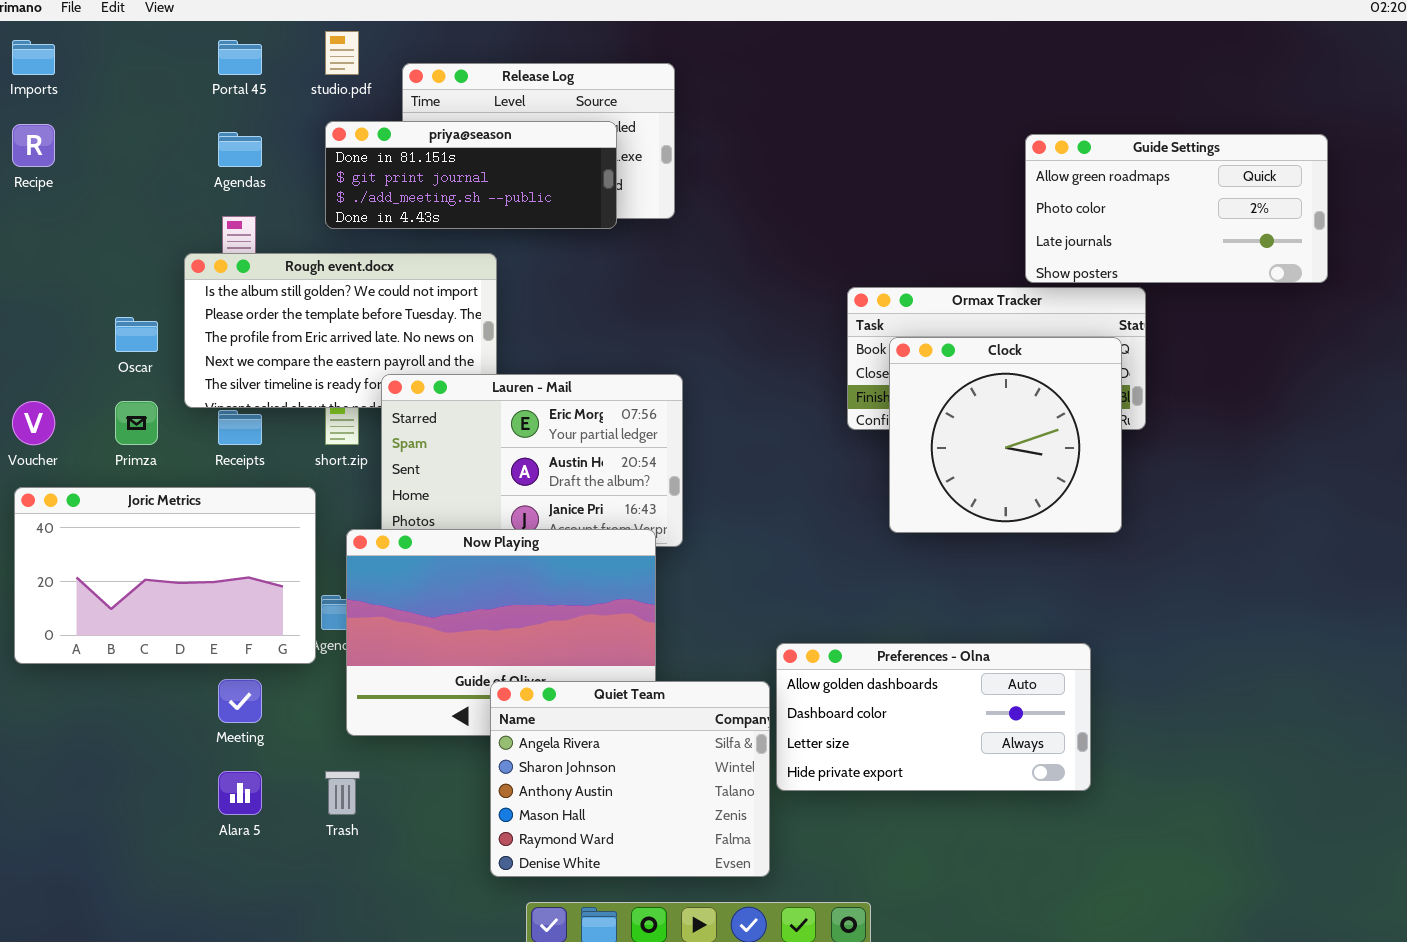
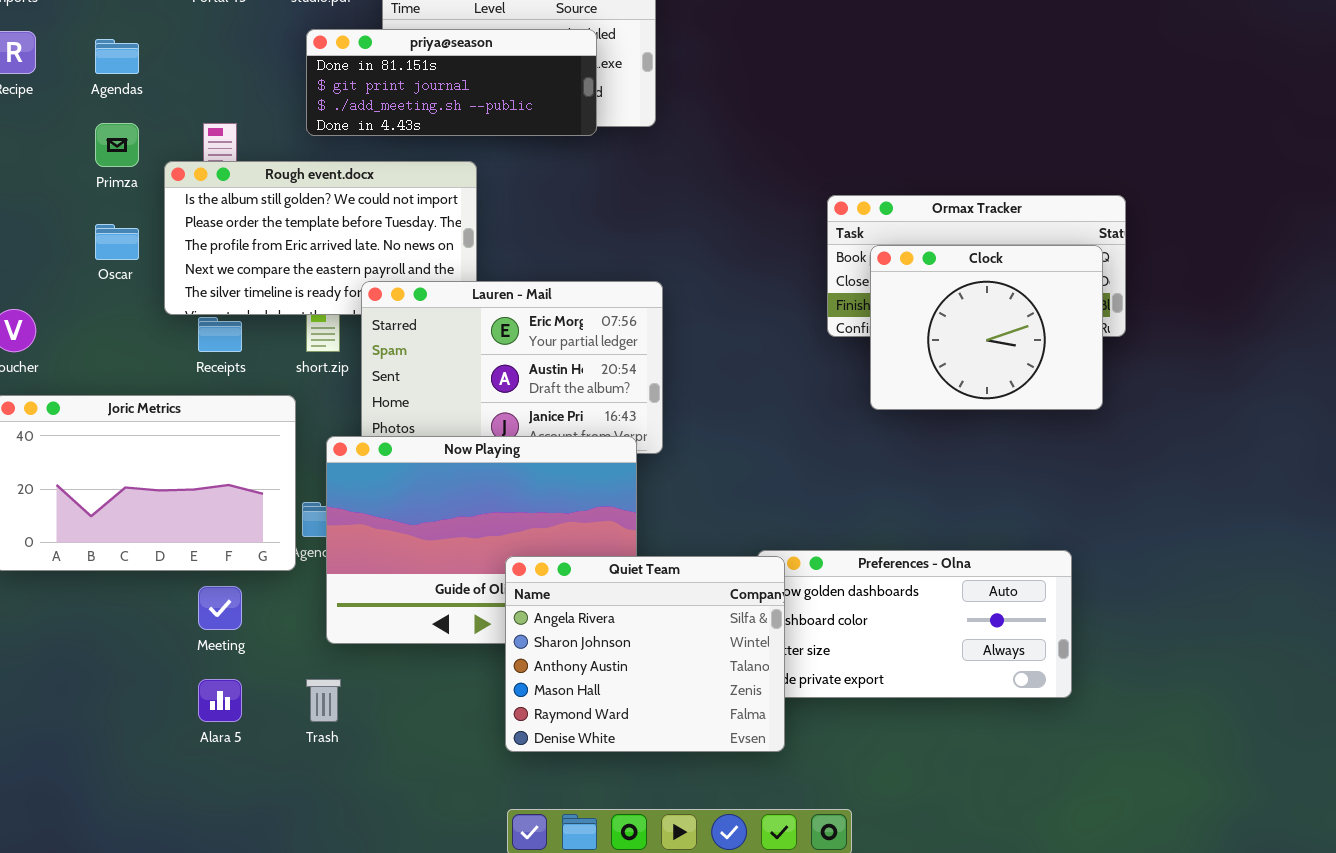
Agendas: [218,132,262,167] -> [95,39,139,74], moved
Guide Settings: [1025,134,1328,283] -> none, closed
Clock: [889,337,1122,533] -> [870,245,1103,410], resized
Primza: [115,401,158,445] -> [95,123,139,167], moved
Quiet Team: [490,681,770,877] -> [505,556,785,752], moved

